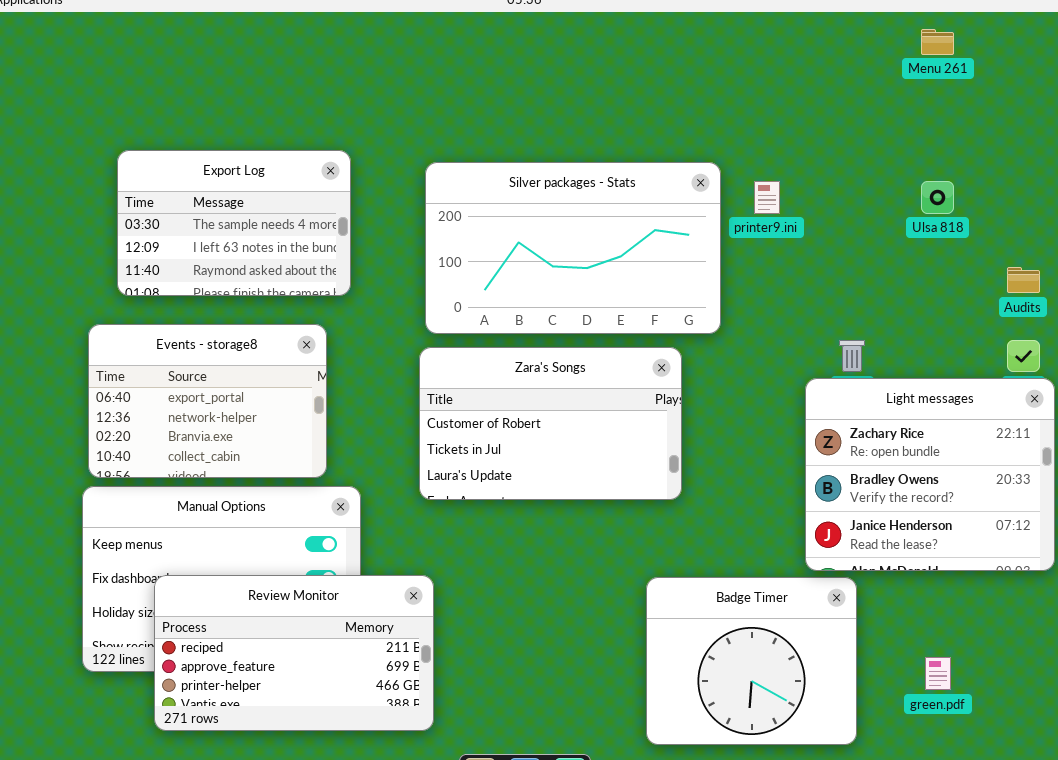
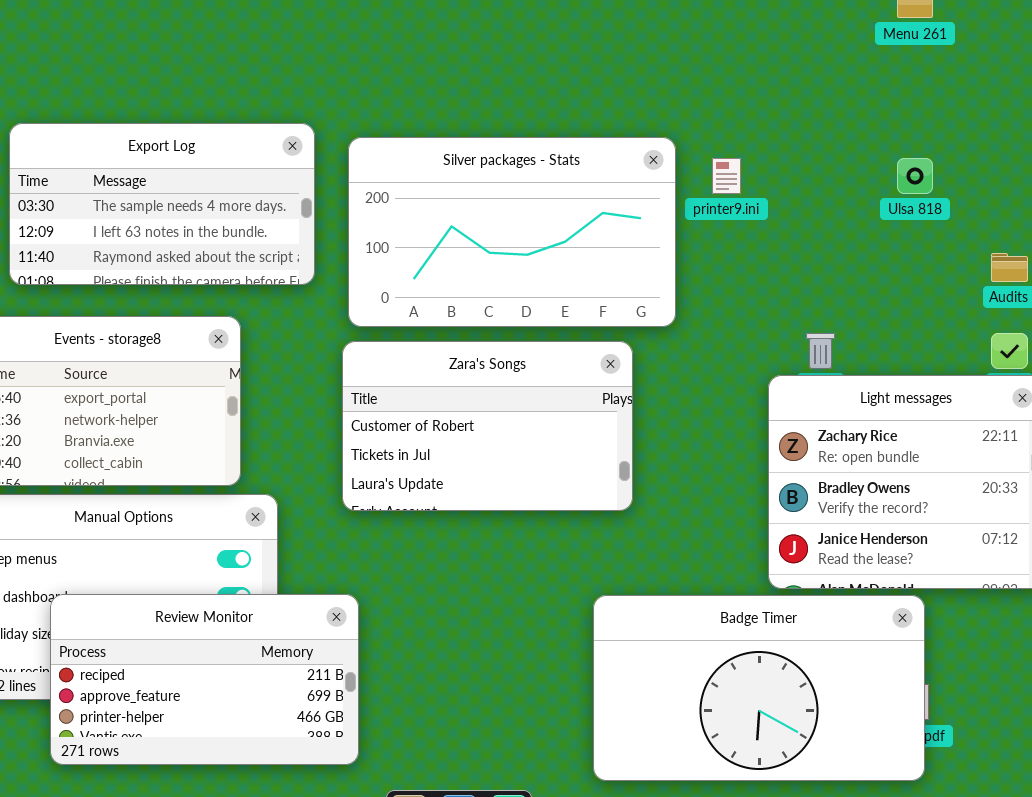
Export Log: [117,150,351,296] -> [9,123,315,285], resized
Badge Timer: [646,577,857,745] -> [593,595,925,781], resized

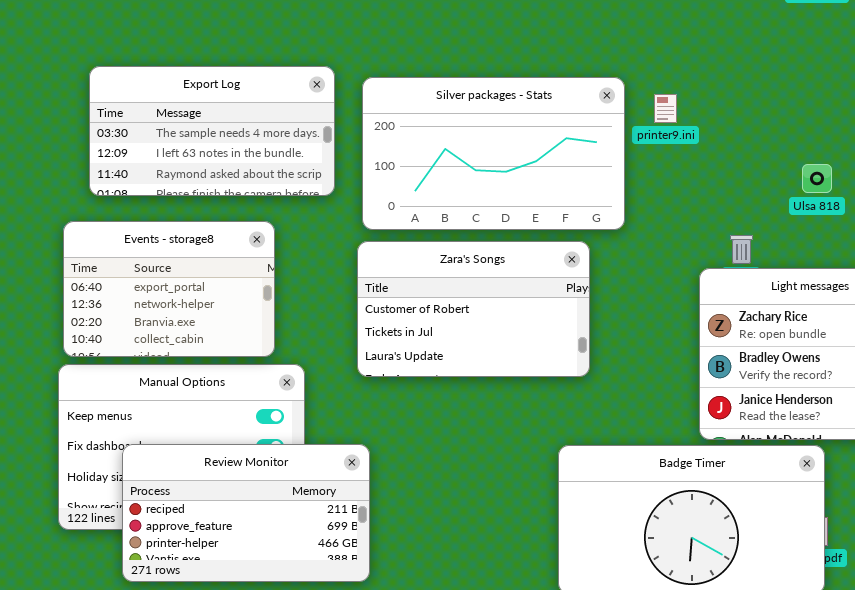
Ulsa 818: [897,158,933,194] -> [802,164,832,193], moved

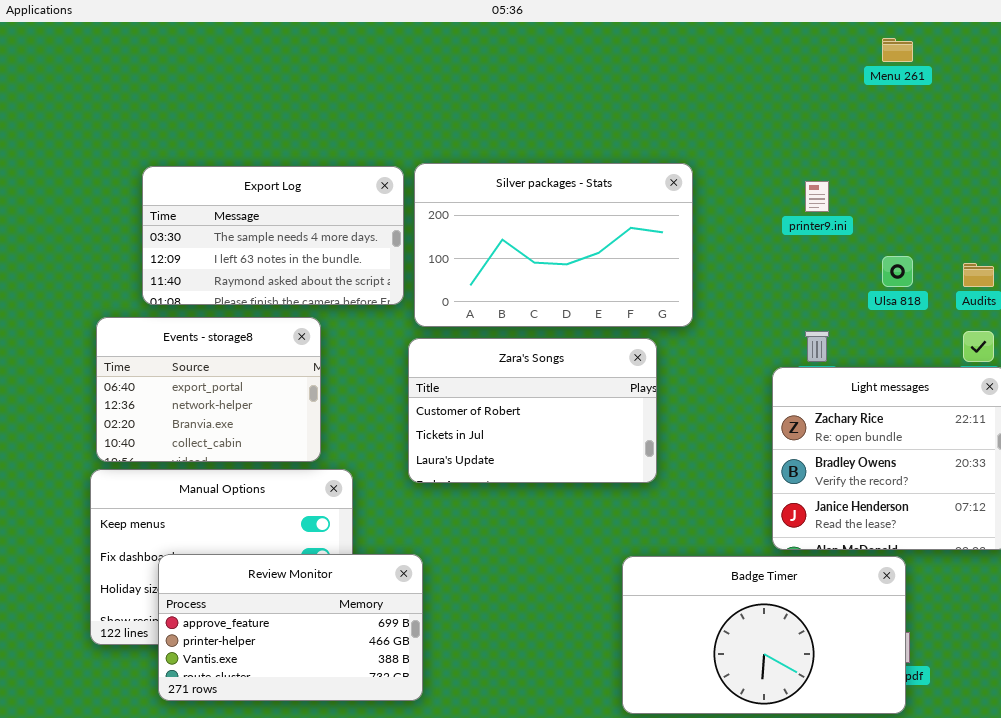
Export Log: [89,66,335,196] -> [142,166,404,305], moved
printer9.ini: [654,94,677,123] -> [805,181,829,212], moved
Review Monitor: [122,444,370,582] -> [158,554,423,701], scrolled down 1 row

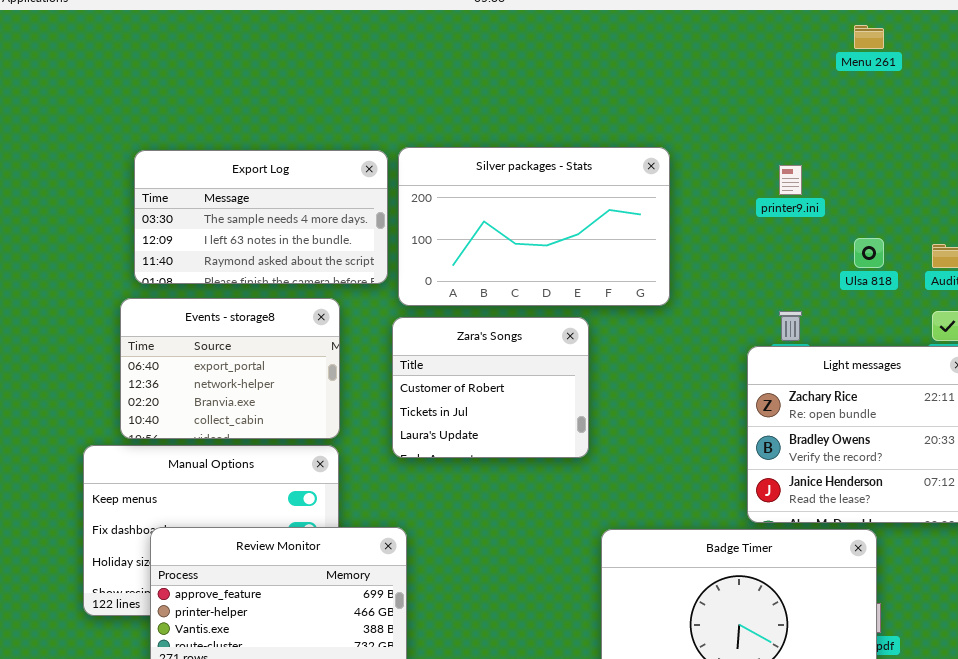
Events - storage8: [96,317,321,462] -> [120,298,340,439], moved
Zara's Songs: [408,338,657,483] -> [392,317,589,458], resized

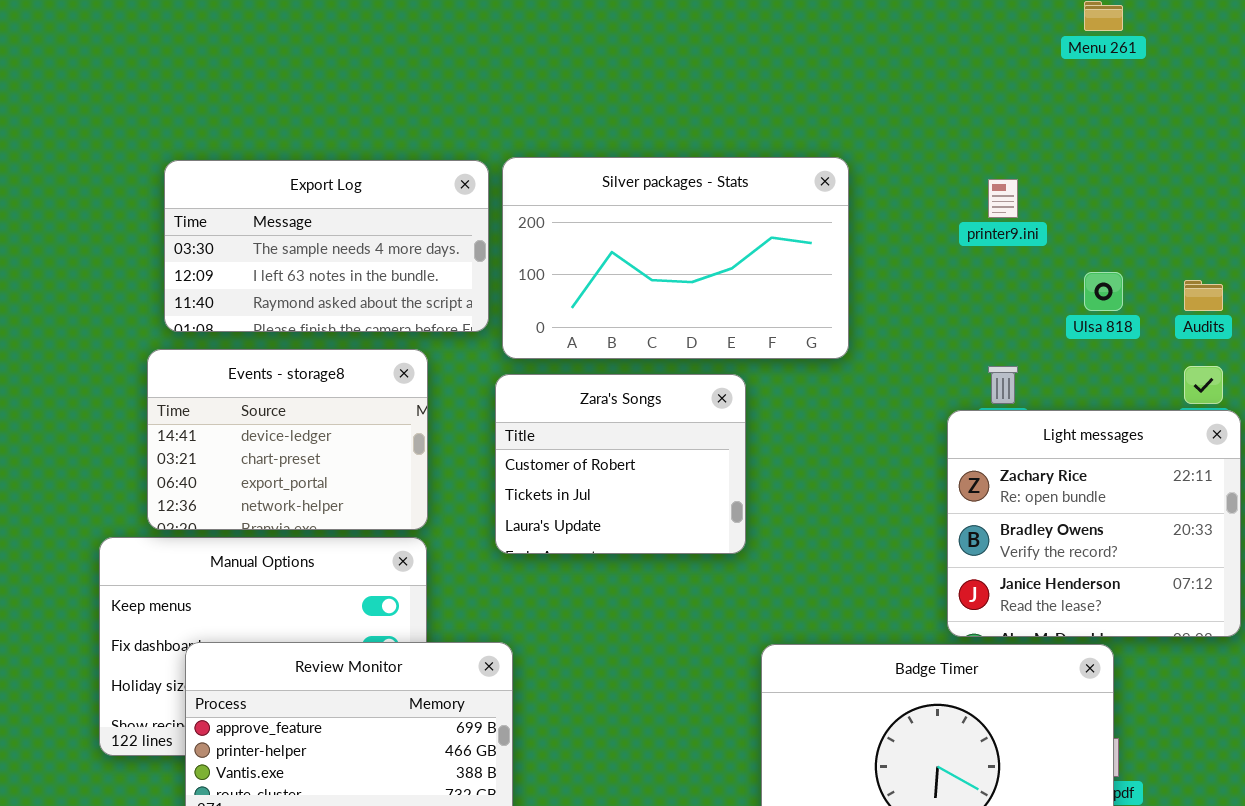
Events - storage8: [120,298,340,439] -> [147,349,428,530], scrolled up 2 rows

